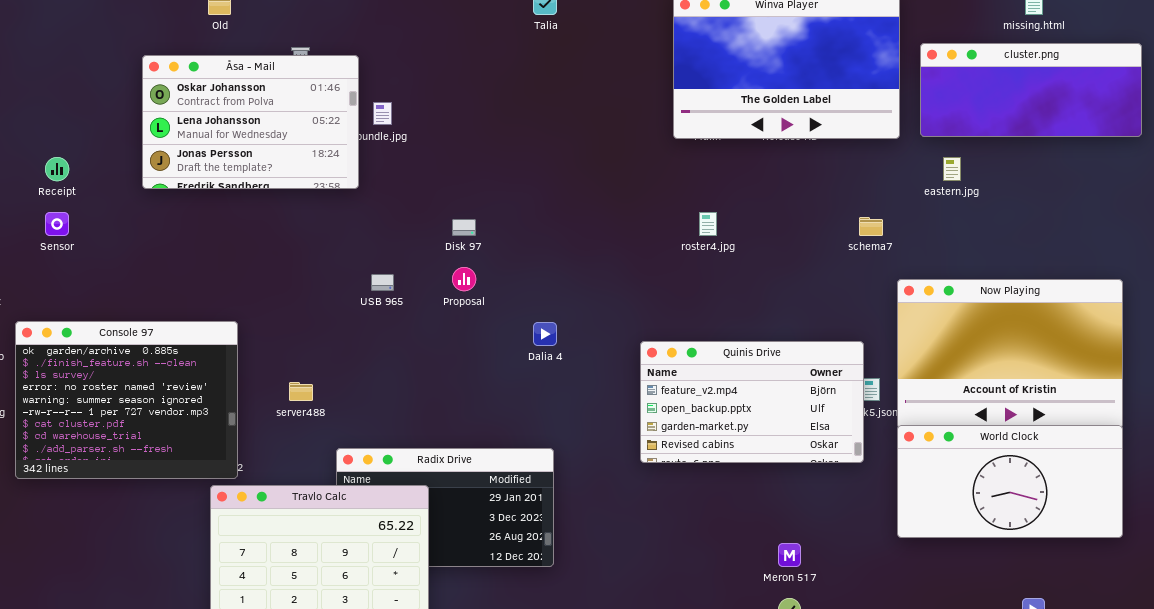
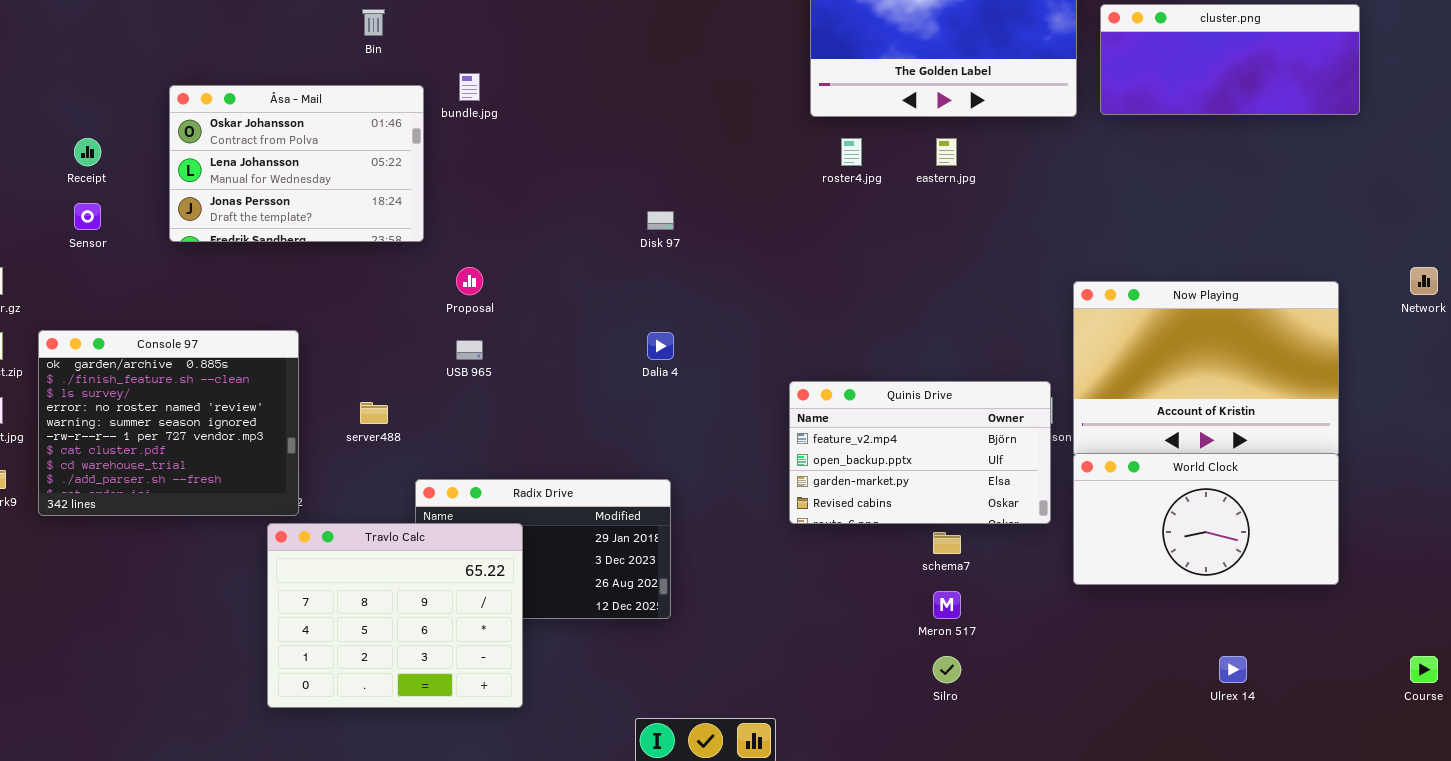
Åsa - Mail: [142,55,359,189] -> [169,85,424,242], moved
eastern.jpg: [943,157,961,181] -> [936,138,957,166], moved
roster4.jpg: [699,212,717,236] -> [841,138,862,166], moved
schema7: [859,217,883,236] -> [933,532,961,554], moved
Disk 97: [452,219,476,236] -> [647,211,674,230], moved
Proposal: [452,267,476,291] -> [456,267,483,295], moved
USB 965: [371,274,394,291] -> [456,340,483,360], moved
Quinis Drive: [640,341,864,463] -> [789,381,1051,524], moved

